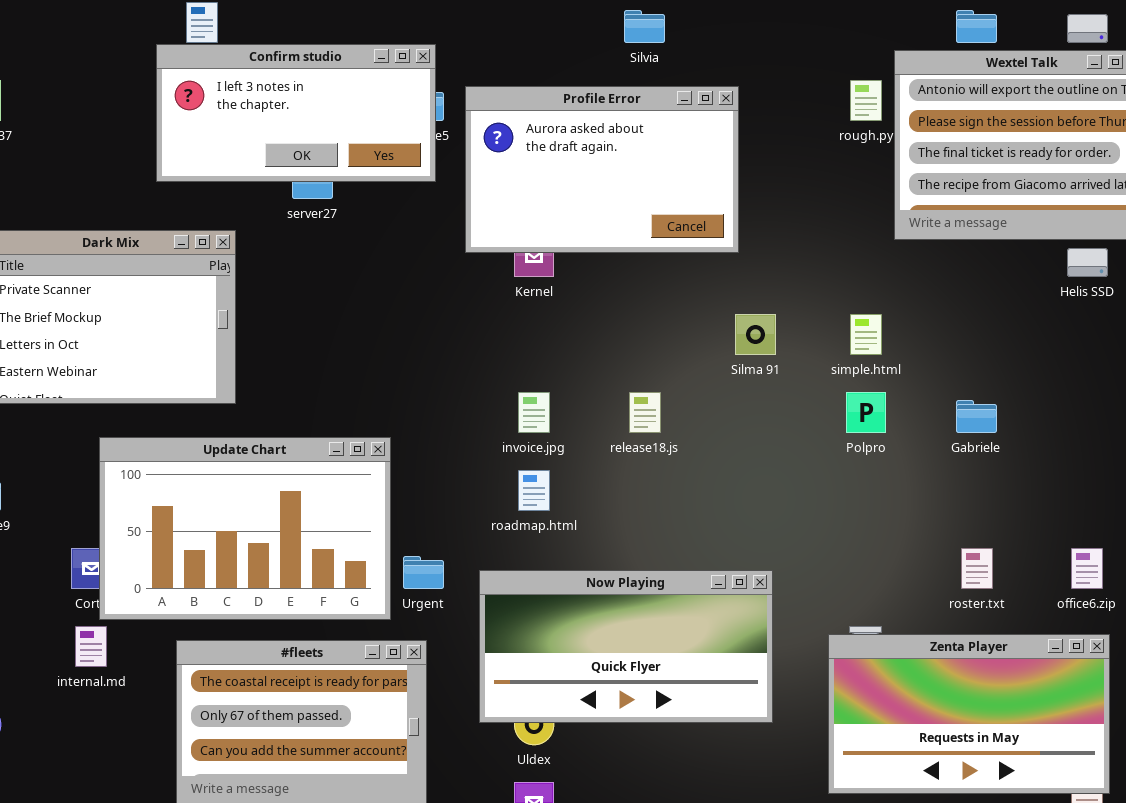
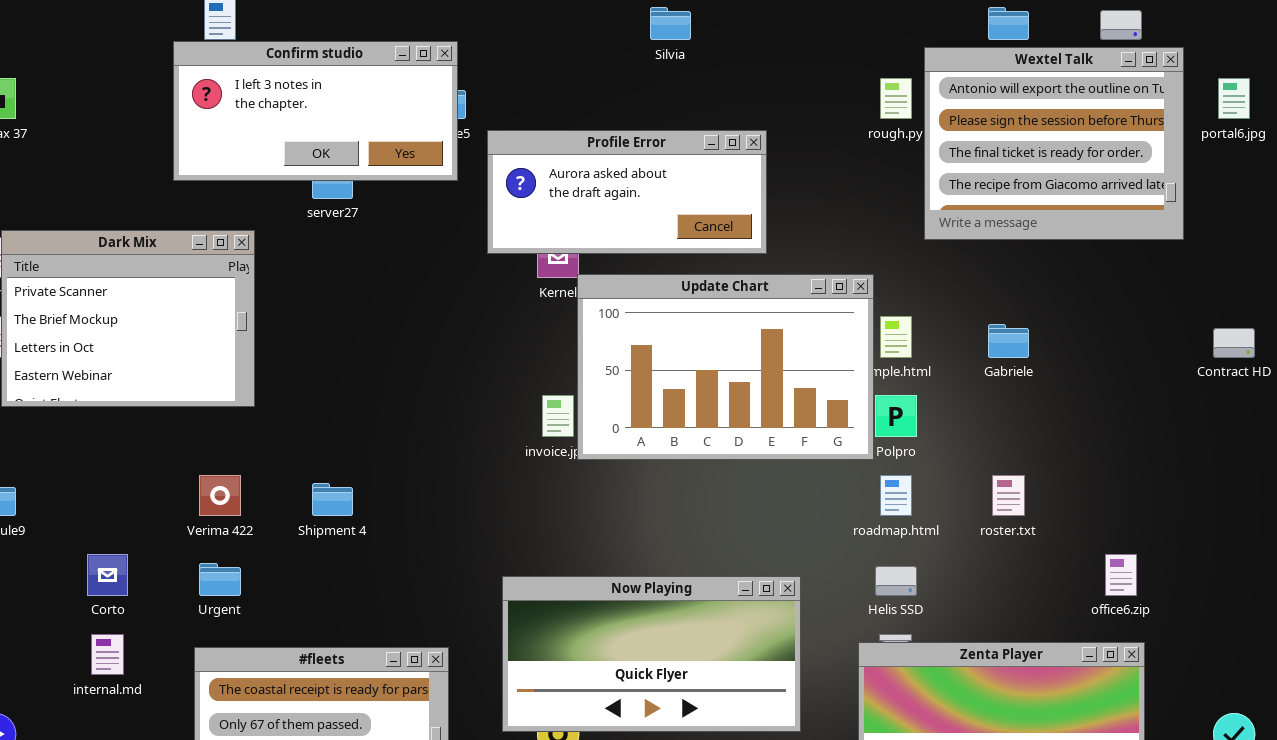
Profile Error: [465,86,739,253] -> [487,130,767,254], resized
Helis SSD: [1067,248,1108,277] -> [875,566,917,596], moved
Gabriele: [956,400,997,433] -> [988,324,1029,358], moved
Update Chart: [99,437,391,620] -> [577,274,874,460], moved
roadmap.html: [518,470,550,511] -> [880,475,912,516], moved
roster.txt: [961,548,993,589] -> [992,475,1025,516], moved
Urgent: [403,556,444,589] -> [199,563,241,596], moved

